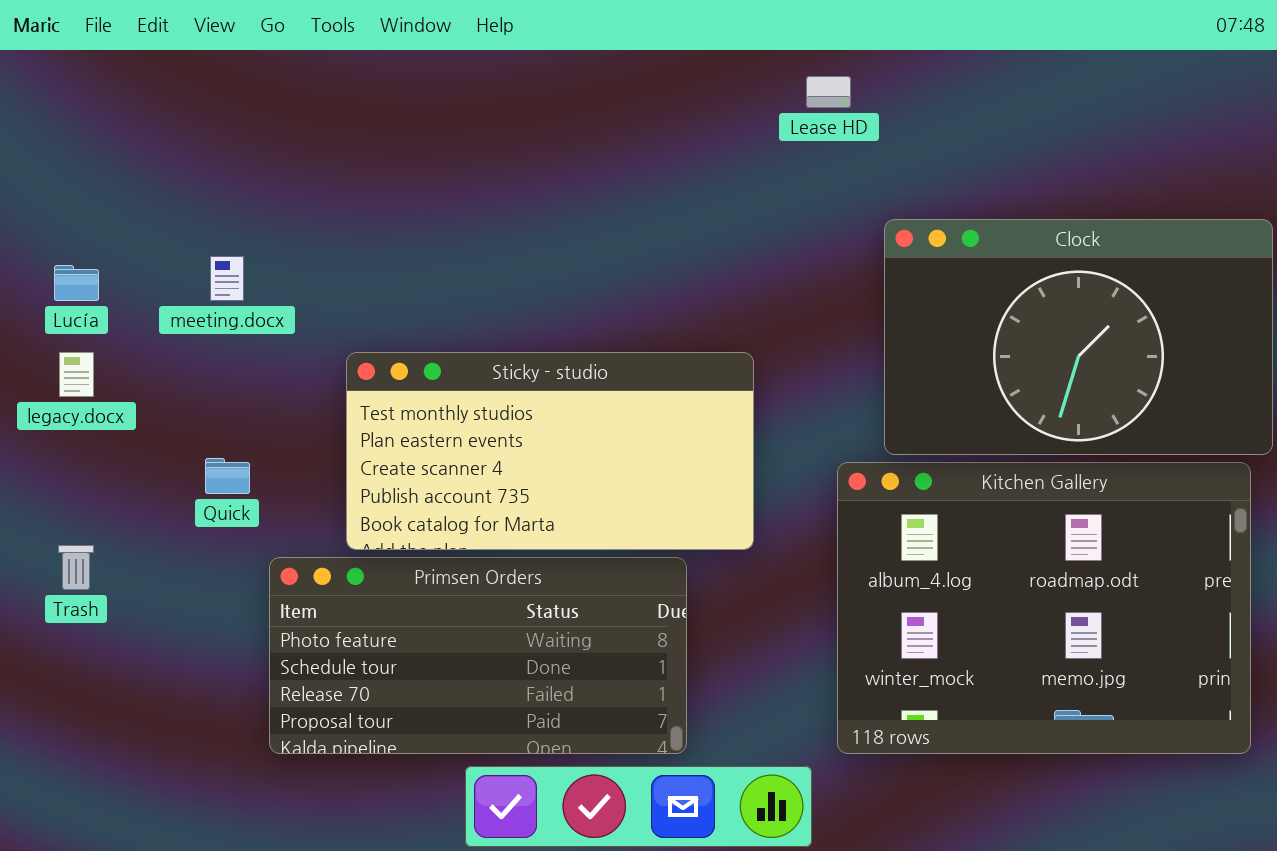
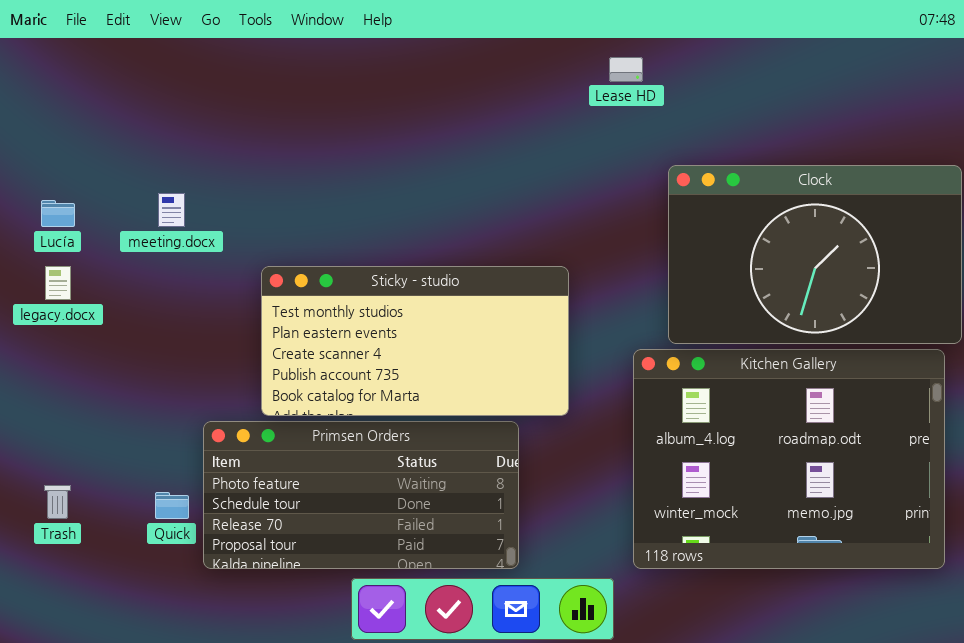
Quick: [205,458,250,494] -> [155,492,189,519], moved
Trash: [58,545,94,590] -> [44,485,71,519], moved

